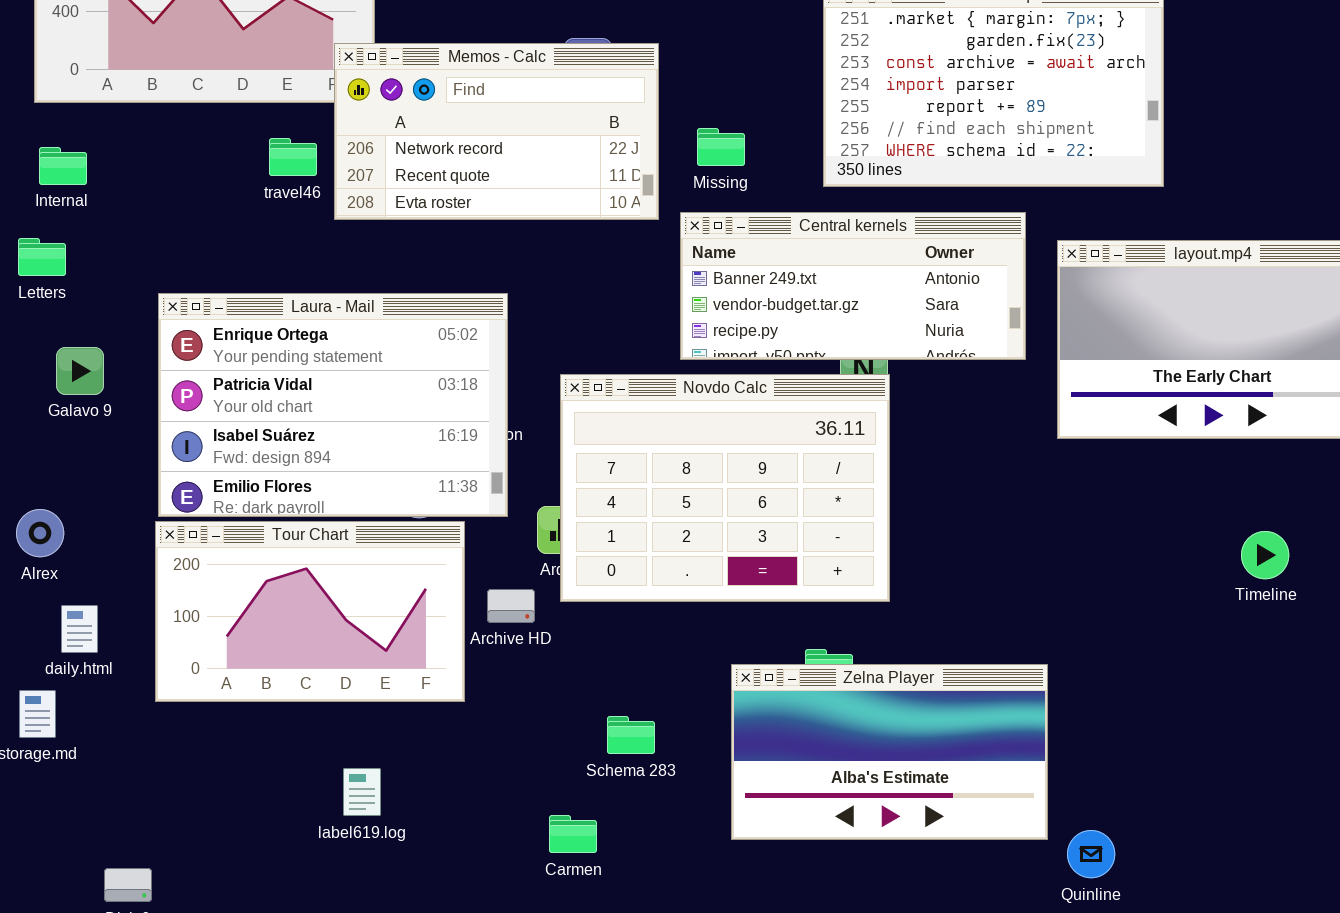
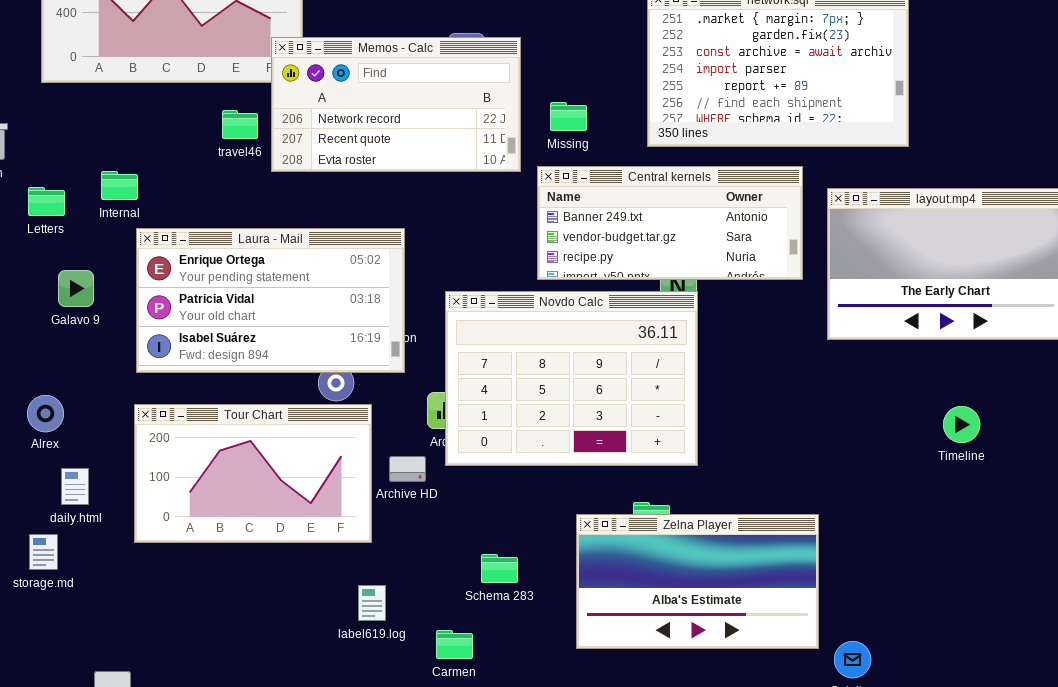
Internal: [39,147,87,185] -> [101,171,138,200], moved
Laura - Mail: [158,293,508,517] -> [136,228,405,373], resized
Timeline: [1241,531,1289,579] -> [943,406,980,443], moved
label619.log: [343,768,381,816] -> [358,585,386,621], moved

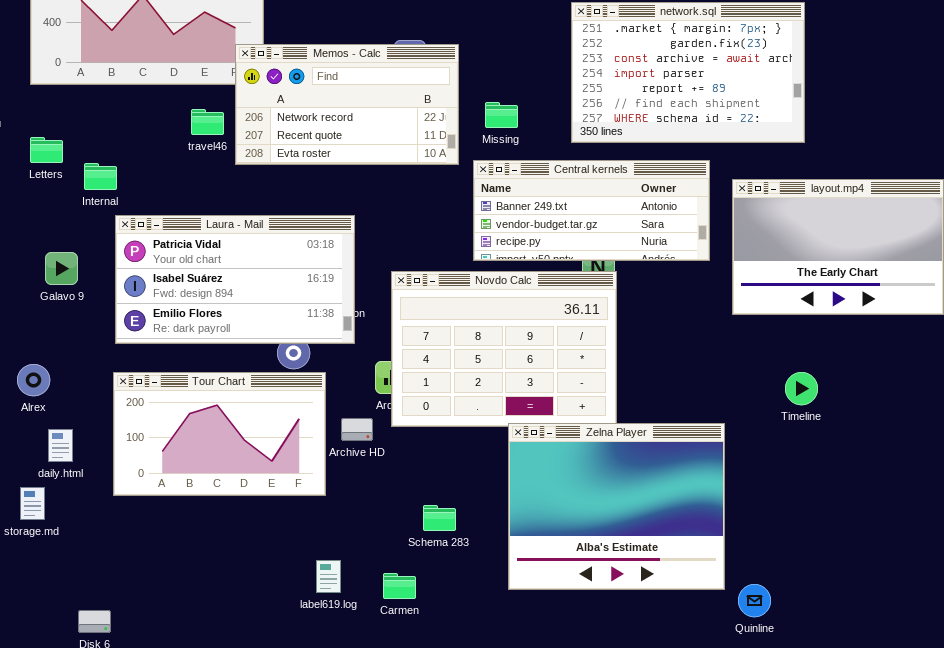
Letters: [28,187,65,216] -> [30,137,63,163], moved
Laura - Mail: [136,228,405,373] -> [115,215,355,344], scrolled down 1 row
Timeline: [943,406,980,443] -> [785,372,818,405], moved
Zelna Player: [576,514,819,649] -> [508,423,725,590], resized
label619.log: [358,585,386,621] -> [316,560,341,593], moved

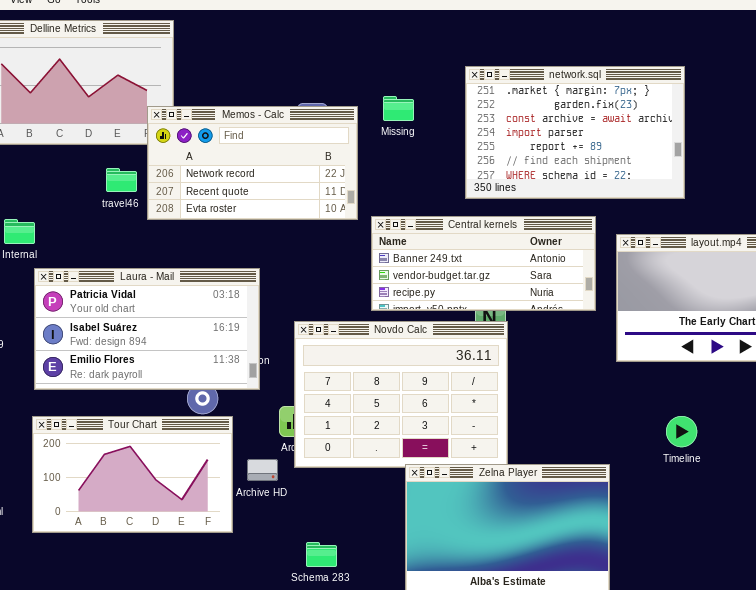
Missing: [485,102,518,128] -> [383,96,414,121], moved
Schema 283: [423,505,456,531] -> [306,542,337,567], moved

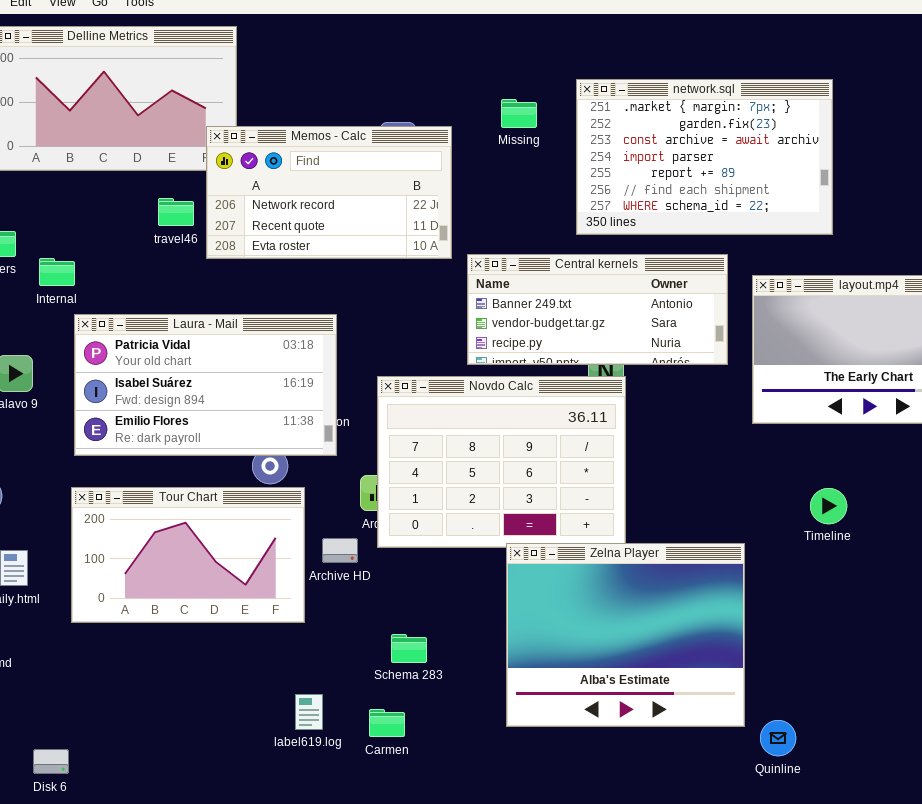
Missing: [383,96,414,121] -> [501,99,537,128], moved

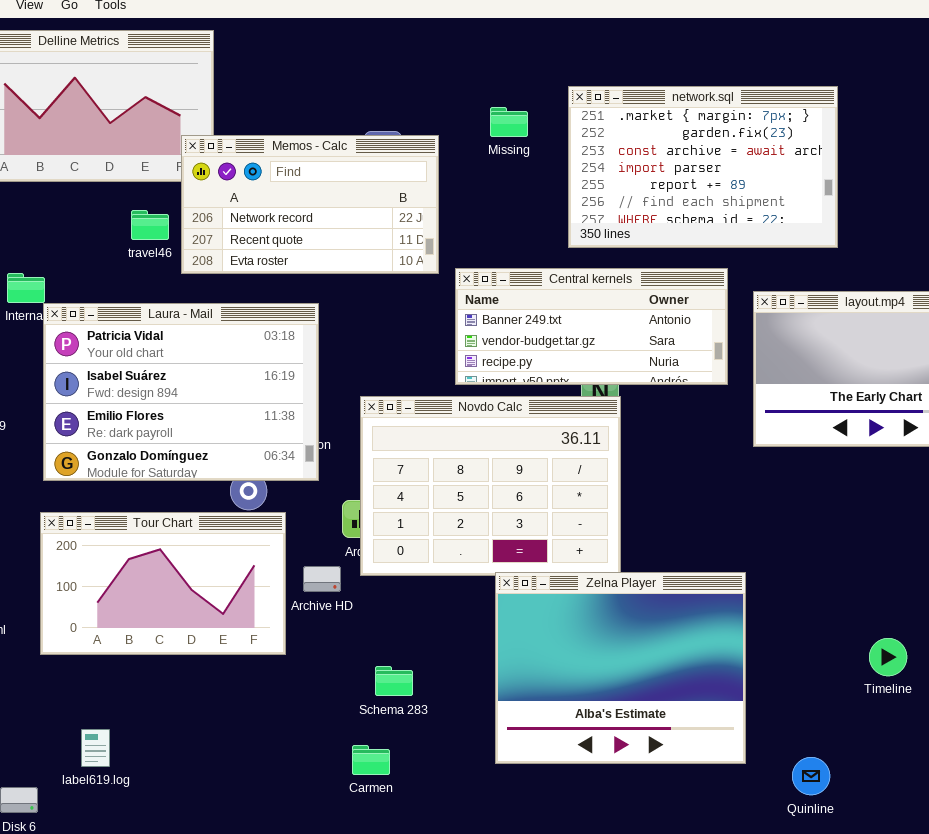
Laura - Mail: [74,314,337,456] -> [43,303,319,481], resized
Timeline: [810,488,847,524] -> [869,638,907,676], moved
label619.log: [295,694,323,730] -> [81,729,110,767], moved
Quinline: [760,720,796,756] -> [792,757,830,795], moved

